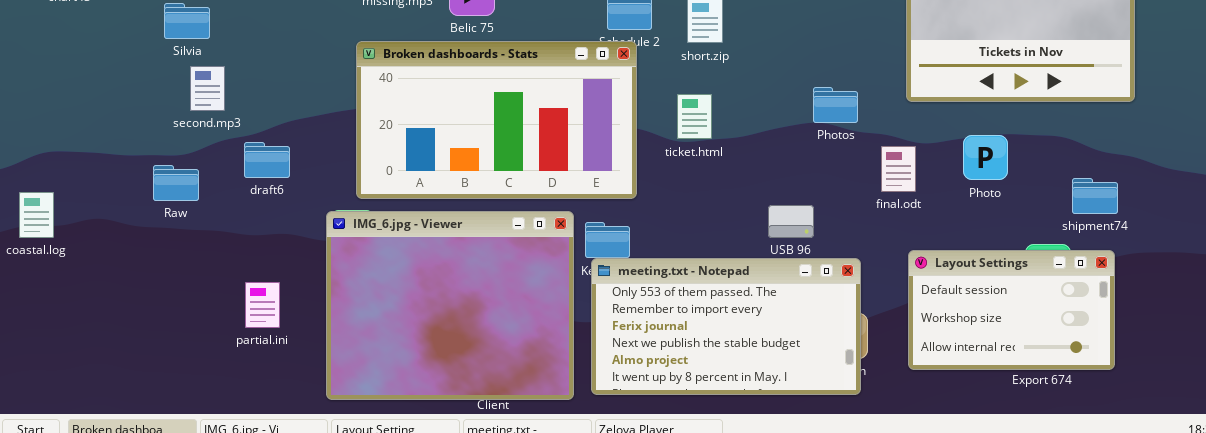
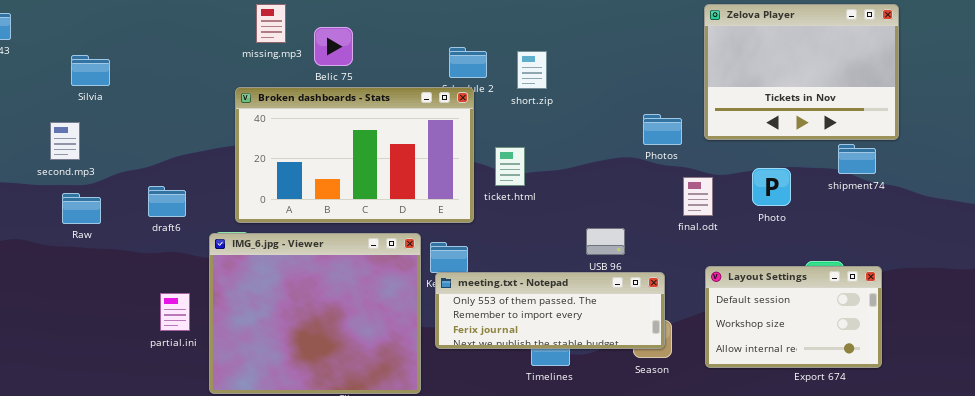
second.mp3: [190,66,225,111] -> [50,122,80,160], moved
Photos: [813,87,858,123] -> [643,114,682,145], moved
ticket.html: [677,94,712,139] -> [495,147,525,186], moved
draft6: [244,142,290,178] -> [148,186,186,217], moved
shipment74: [1072,178,1118,214] -> [838,144,876,174], moved
meeting.txt - Notepad: [591,258,861,395] -> [435,272,665,349], resized
partial.ini: [245,282,280,328] -> [160,293,190,331], moved

